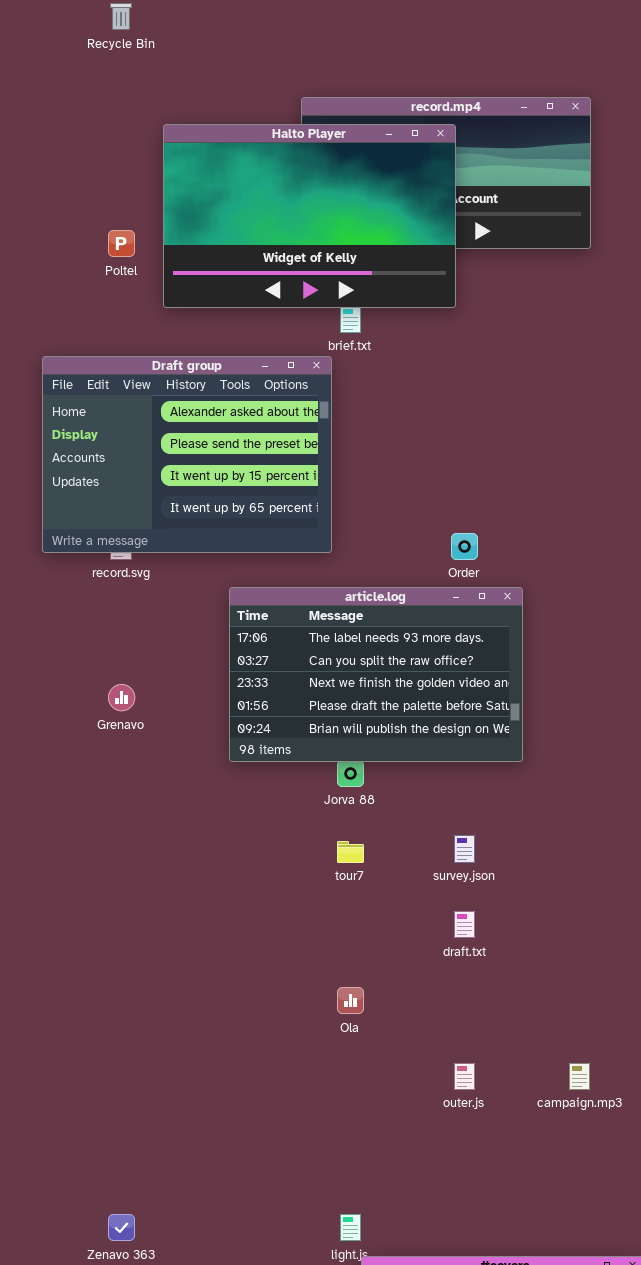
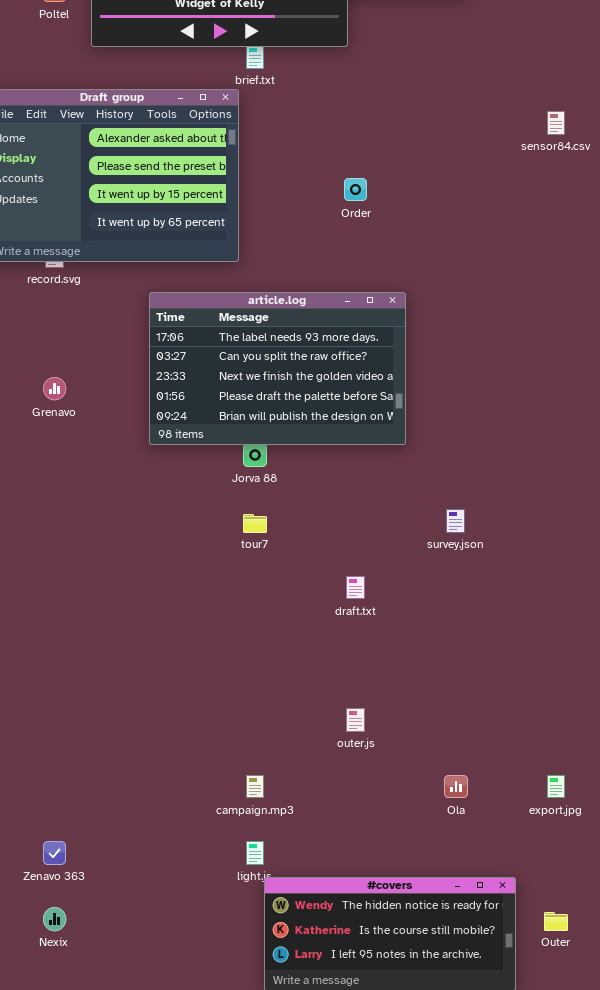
Order: [451,533,478,560] -> [344,178,367,201], moved
survey.json: [454,835,475,863] -> [446,509,465,533], moved
Ola: [337,987,364,1014] -> [444,775,468,798], moved
campaign.mp3: [569,1063,590,1090] -> [246,775,264,798], moved

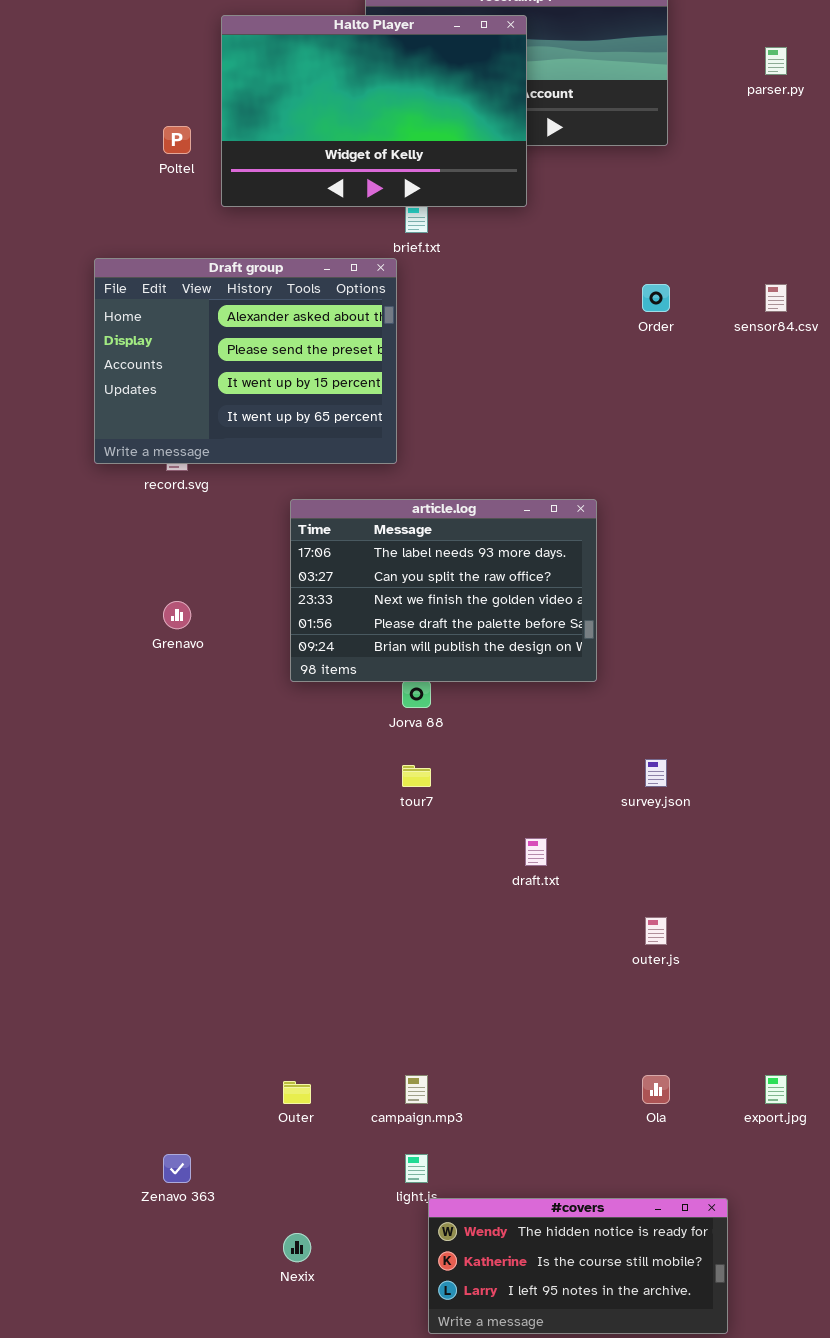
Order: [344,178,367,201] -> [642,284,670,312], moved
outer.js: [346,708,365,732] -> [645,917,667,945], moved
Nexix: [43,907,66,931] -> [283,1233,311,1262], moved
Outer: [544,912,568,931] -> [283,1081,311,1104], moved

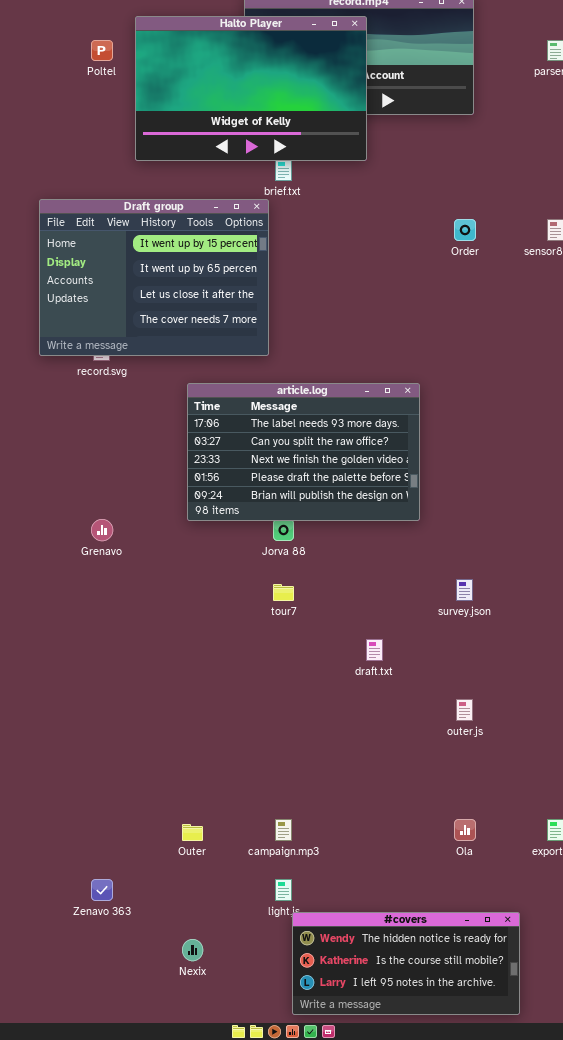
Poltel: [163,126,191,154] -> [91,40,113,61], moved
Draft group: [94,258,397,464] -> [39,199,269,356], scrolled down 2 rows
Grenavo: [163,601,191,629] -> [91,519,113,541], moved

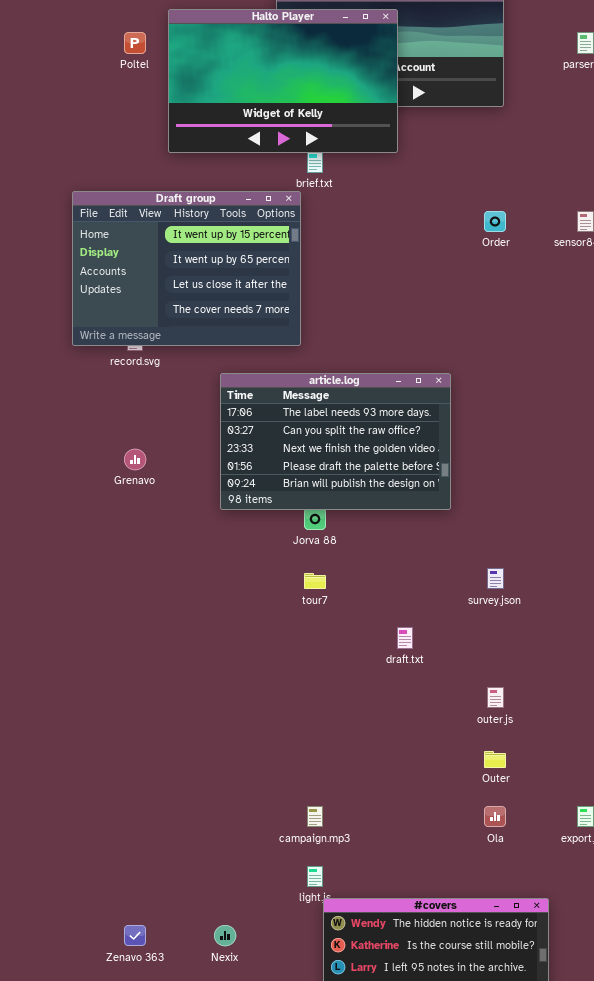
Grenavo: [91,519,113,541] -> [124,449,146,470], moved
Outer: [182,824,203,841] -> [484,751,506,768], moved
Zenavo 363: [91,879,113,901] -> [124,925,146,946], moved

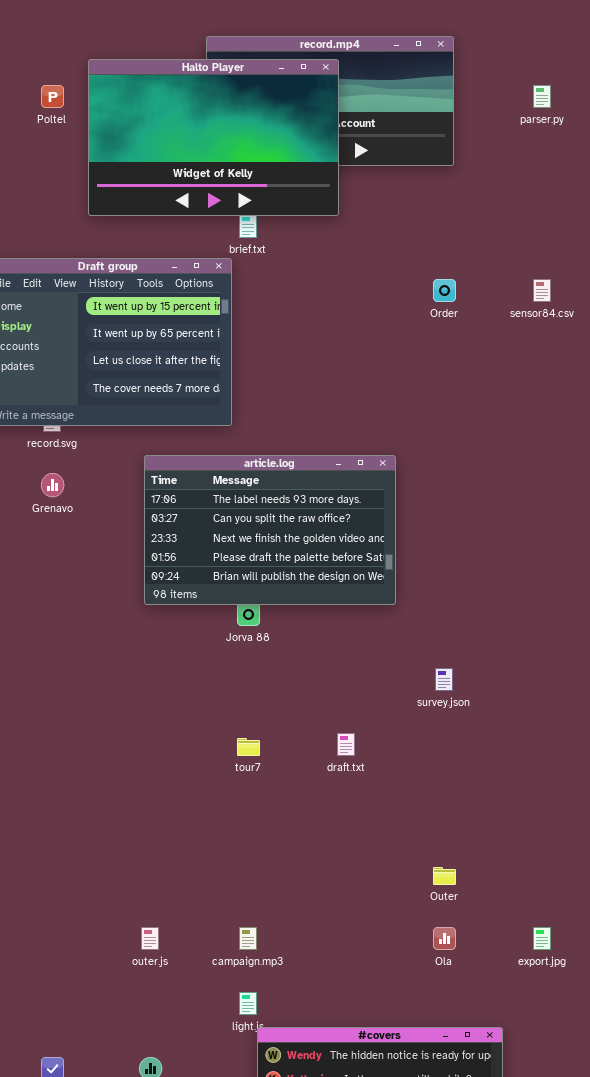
Grenavo: [124,449,146,470] -> [41,473,64,497], moved
tour7: [304,573,326,589] -> [237,738,260,756], moved
outer.js: [487,687,504,708] -> [141,927,159,950], moved

